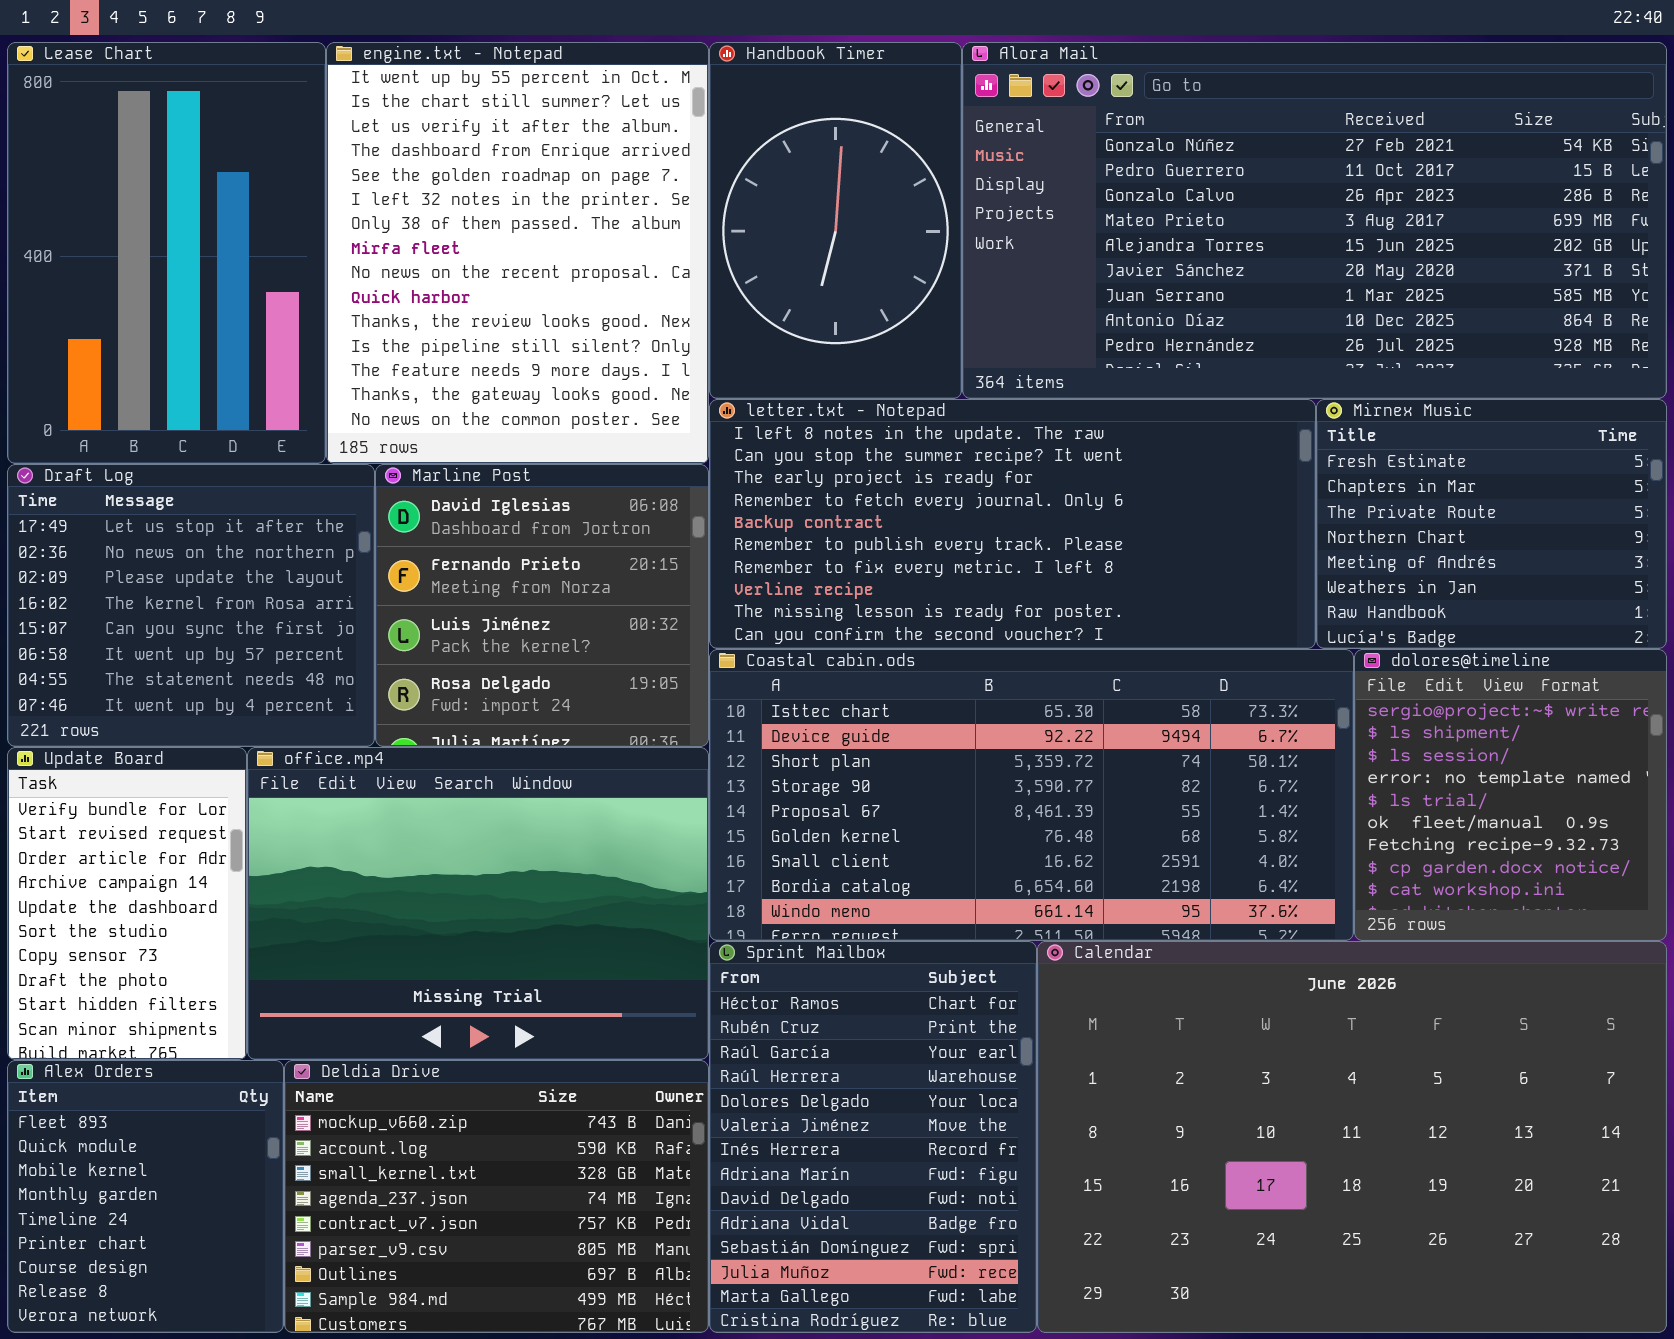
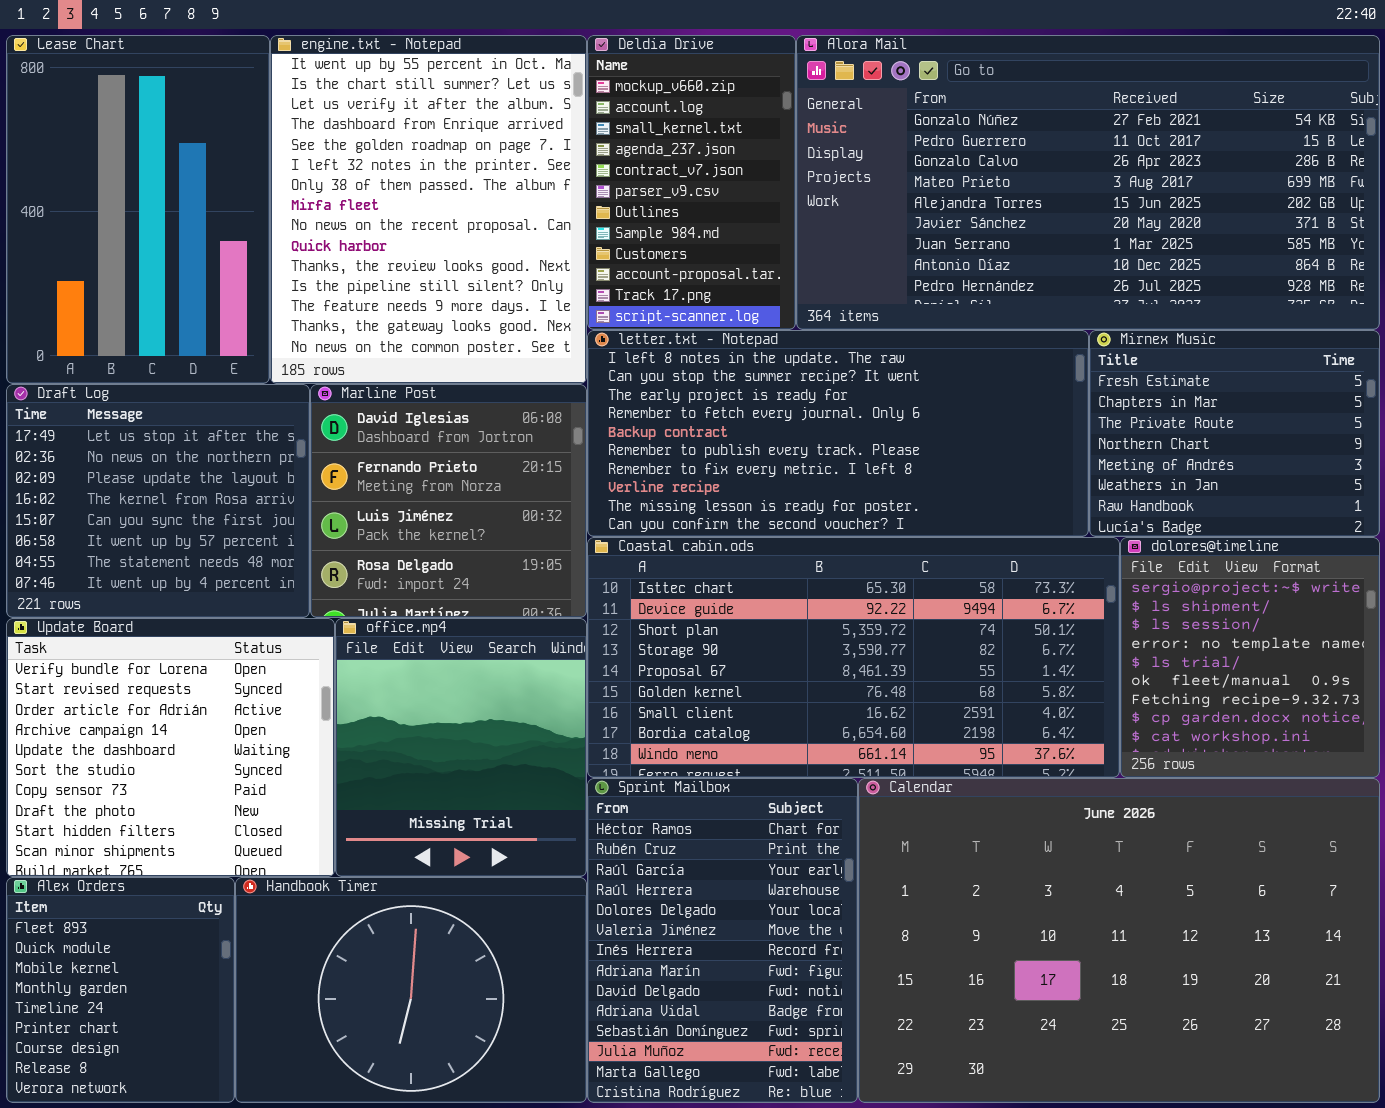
Handbook Timer: [709,42,962,399] -> [235,877,587,1103], moved, resized
Update Board: [7,747,247,1060] -> [6,618,335,877], resized
office.mp4: [247,747,709,1060] -> [335,618,587,877], resized
Deldia Drive: [284,1060,709,1333] -> [587,35,796,330], moved, resized

